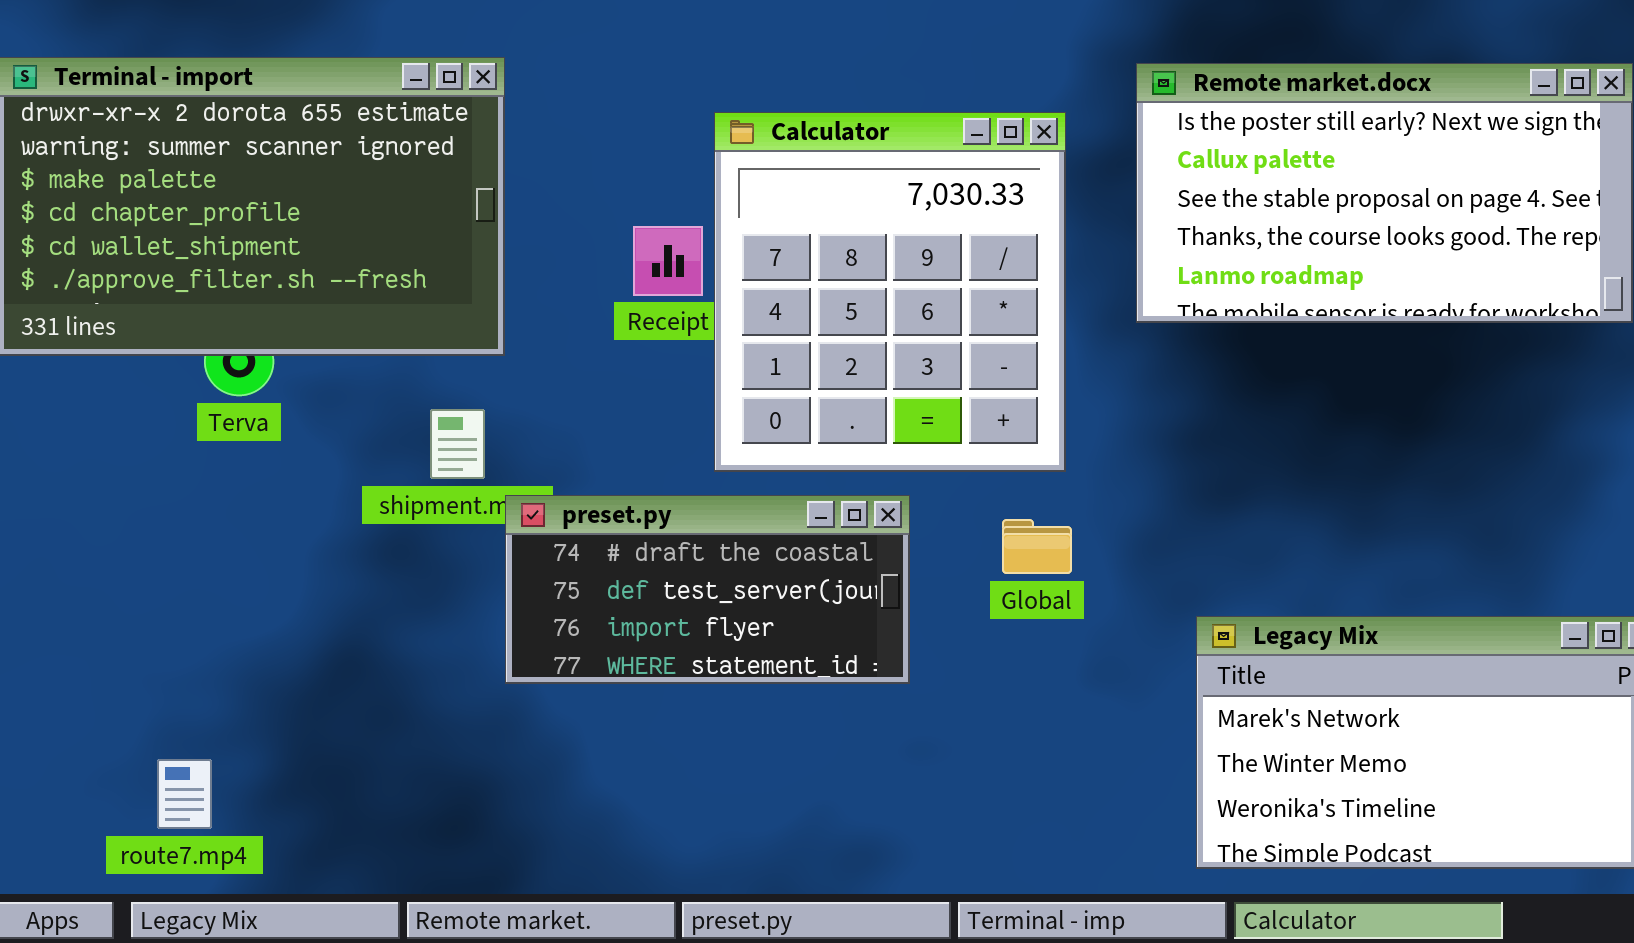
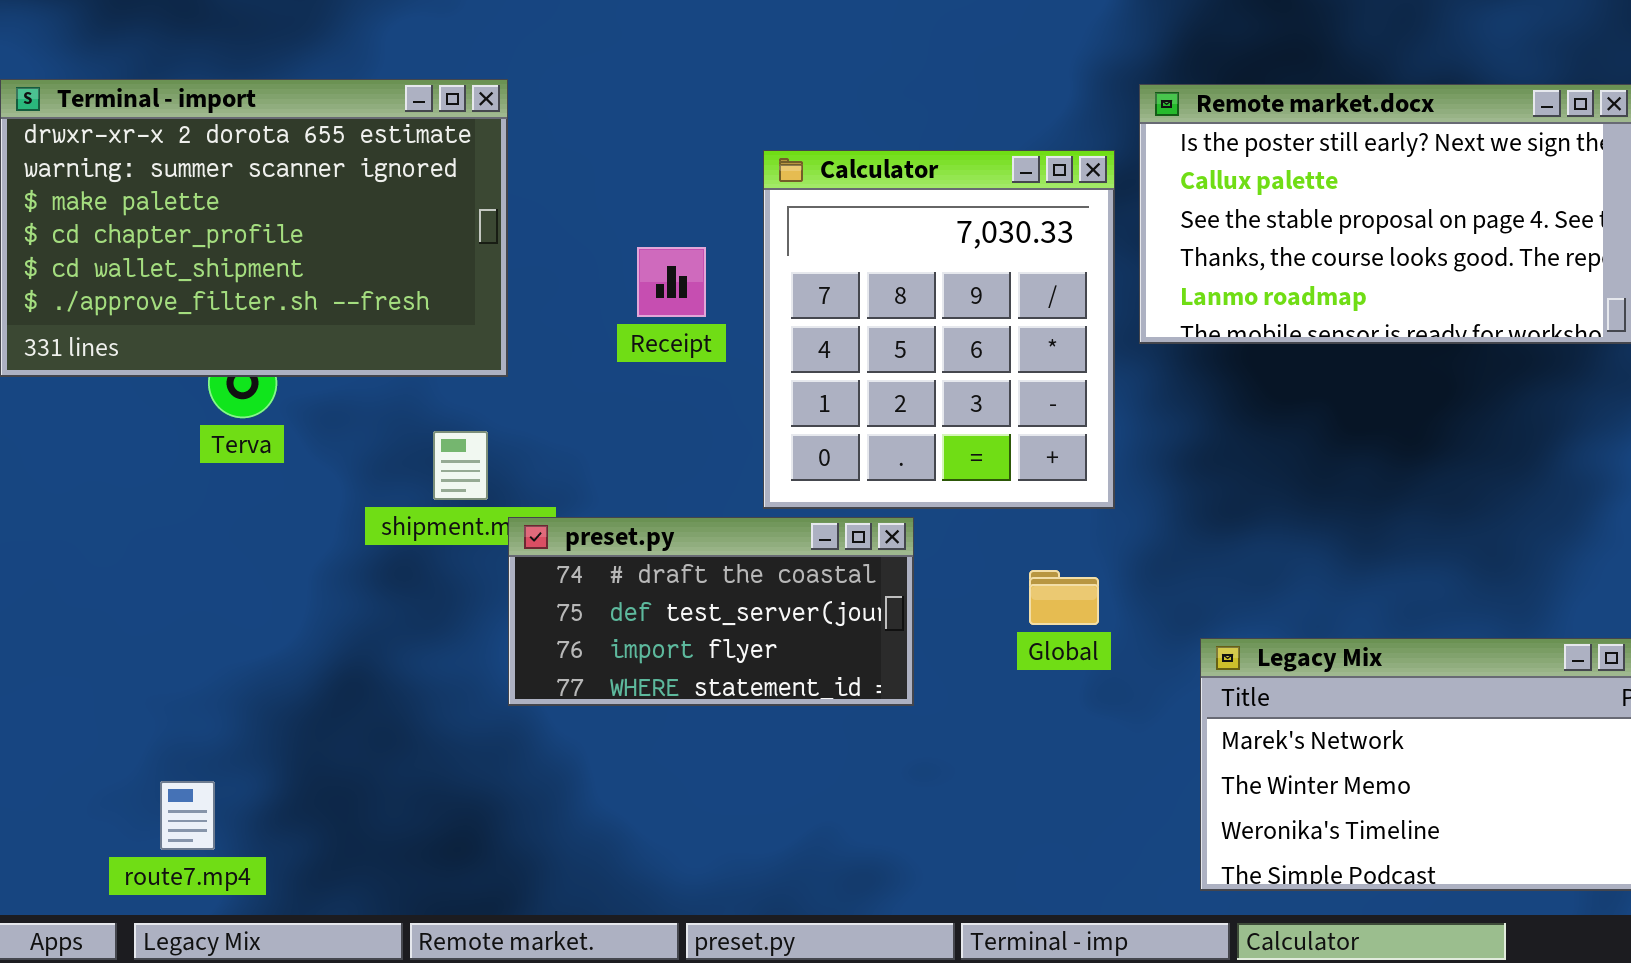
Calculator: [714,112,1066,472] -> [763,150,1115,509], moved
Global: [1002,519,1072,574] -> [1029,570,1099,625], moved

